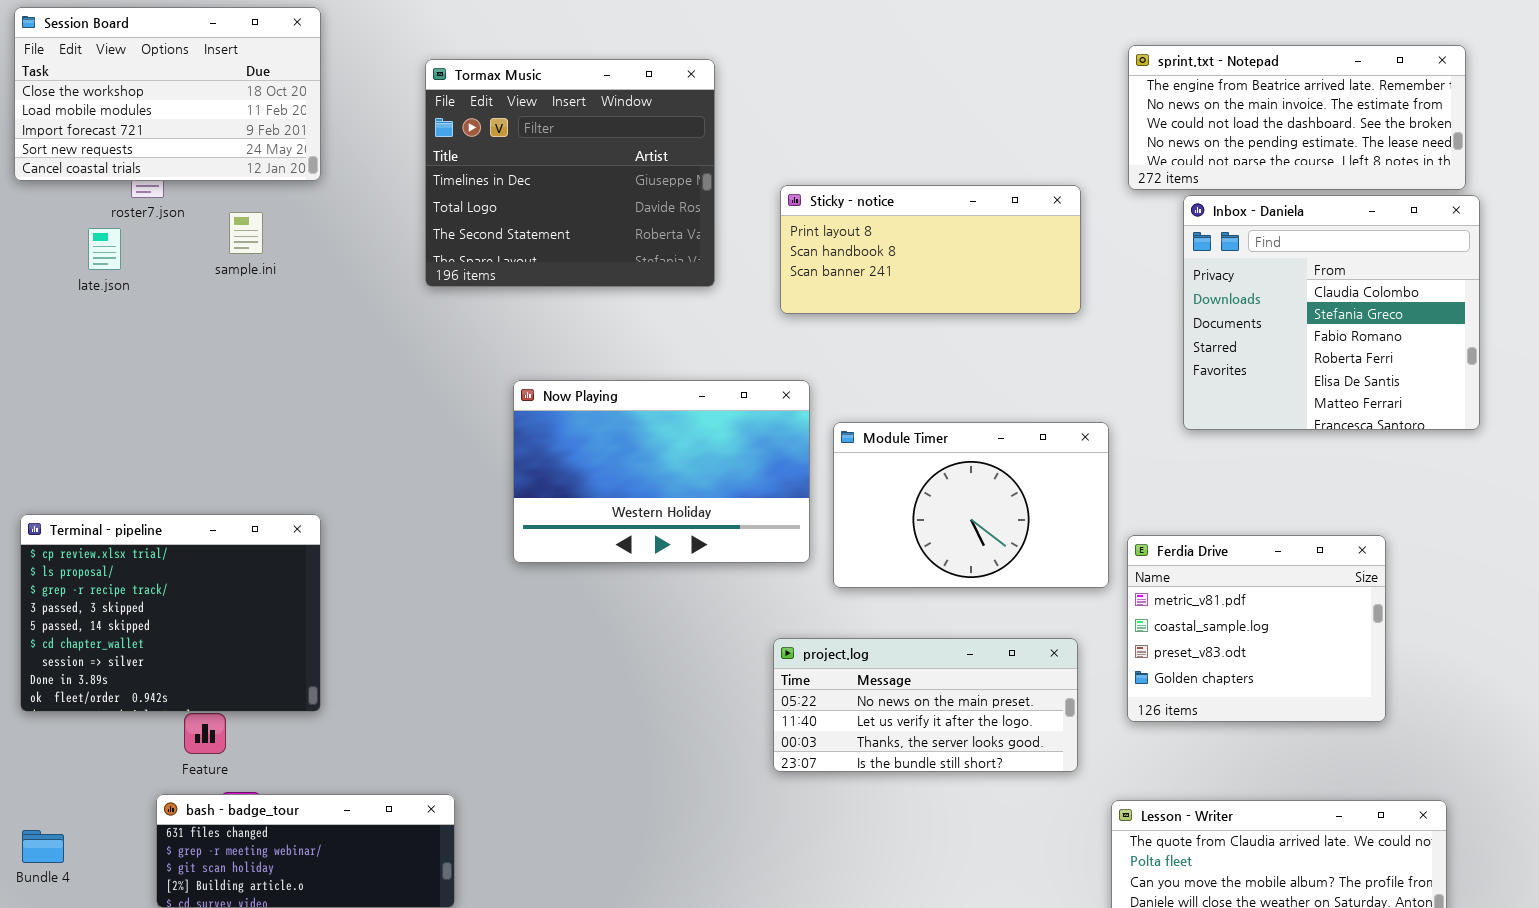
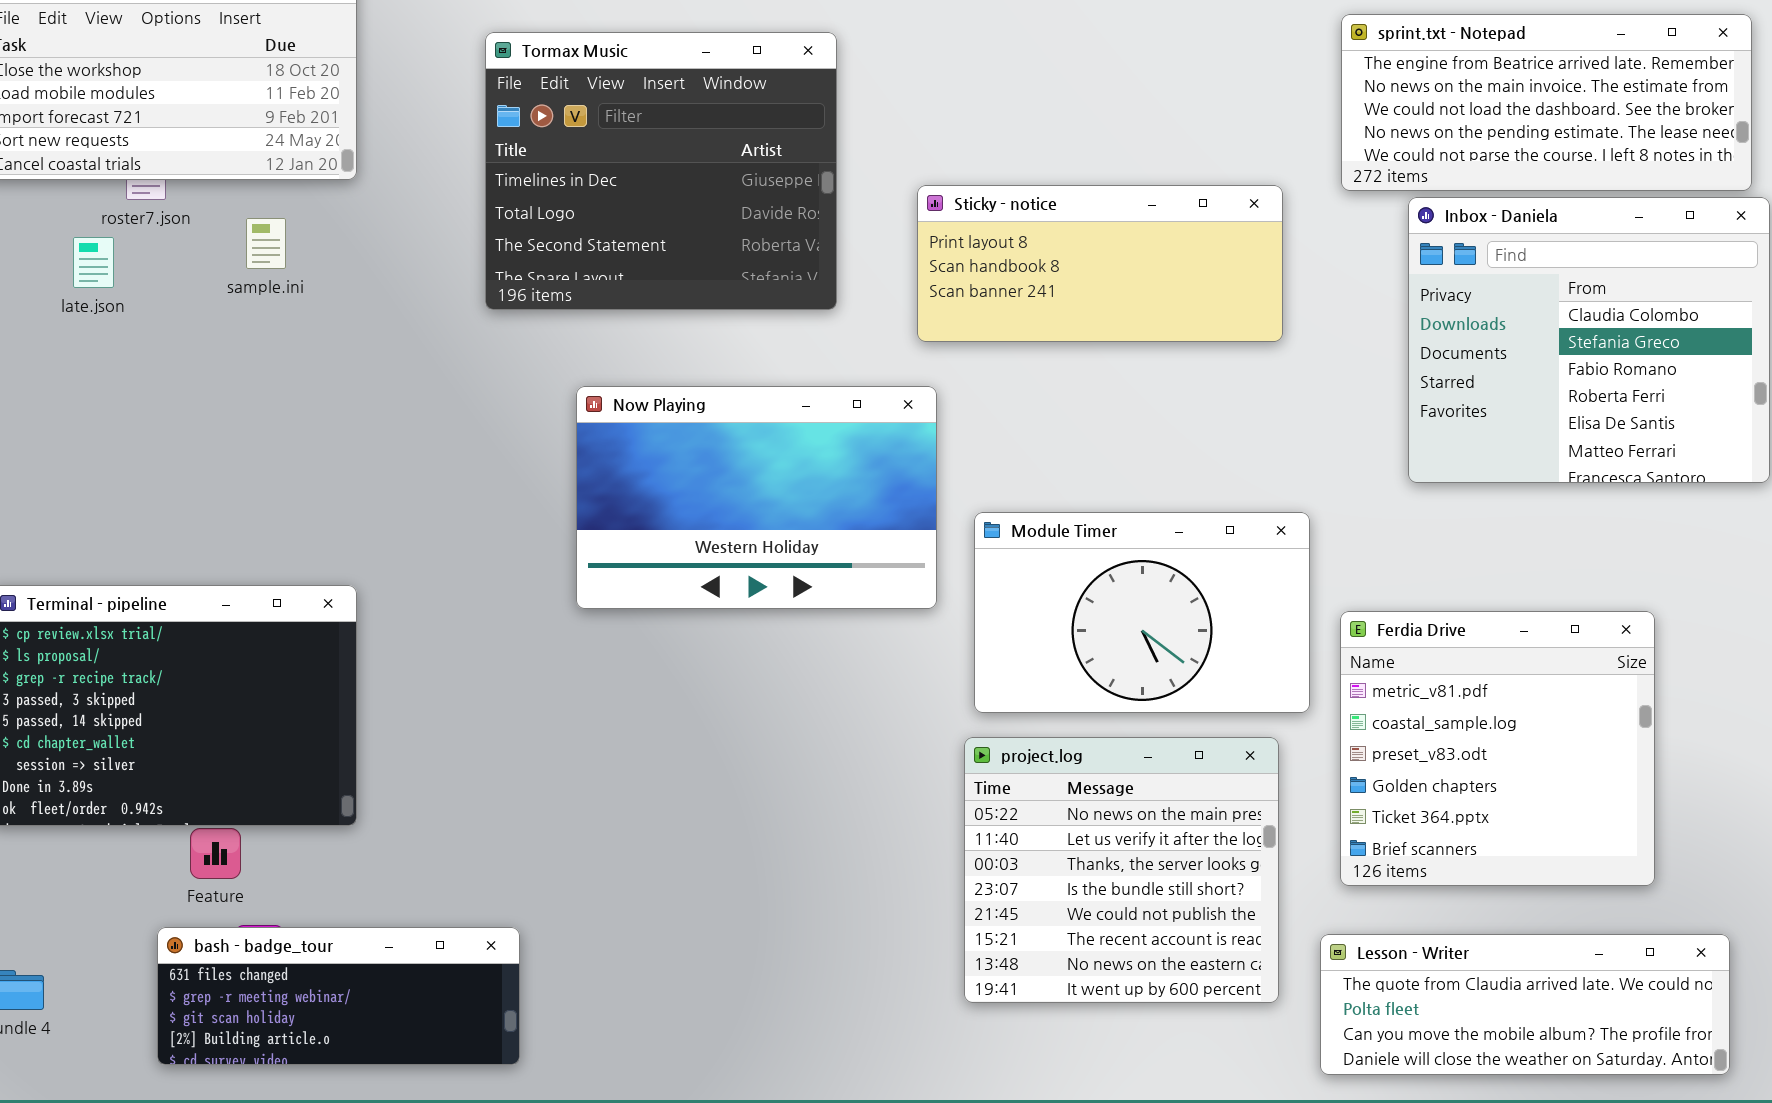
Now Playing: [513,380,810,563] -> [576,386,937,609], moved
Module Timer: [833,422,1109,588] -> [974,512,1310,713], moved
Ferdia Drive: [1127,535,1386,722] -> [1340,611,1655,886], resized
project.log: [773,638,1078,772] -> [964,737,1279,1003], resized

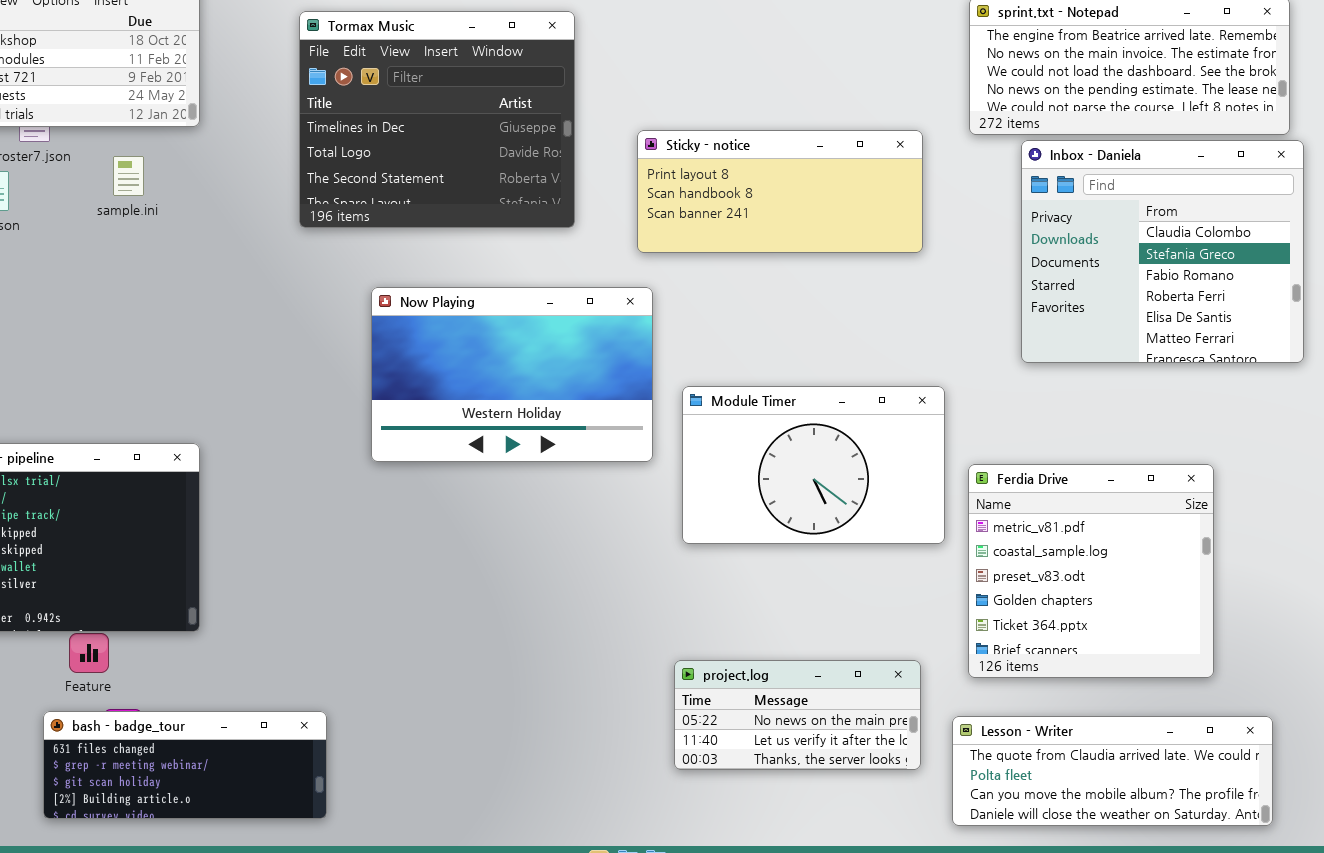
project.log: [964,737,1279,1003] -> [674,660,921,770], resized

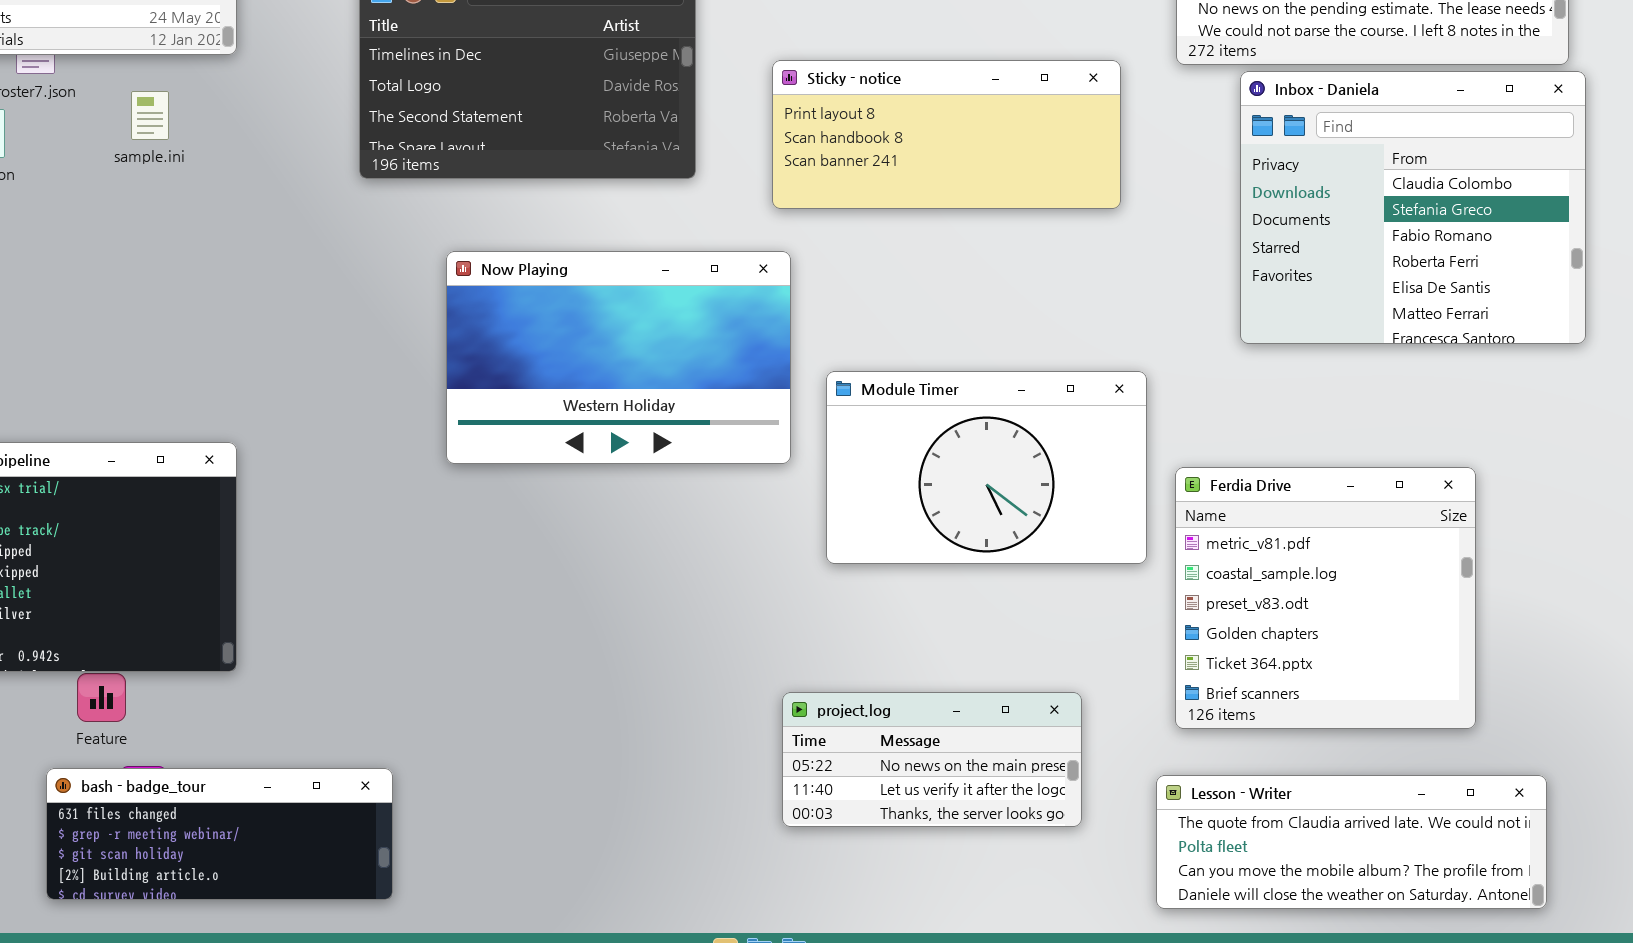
project.log: [674,660,921,770] -> [782,692,1082,827], moved

